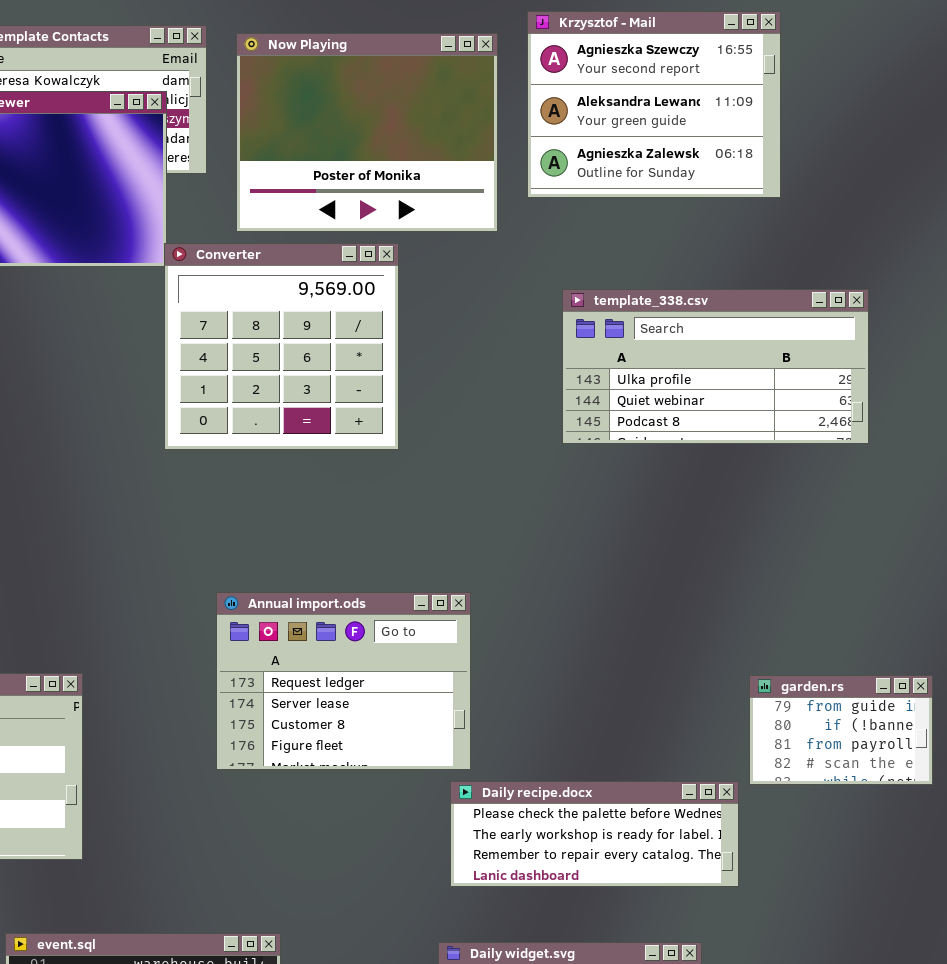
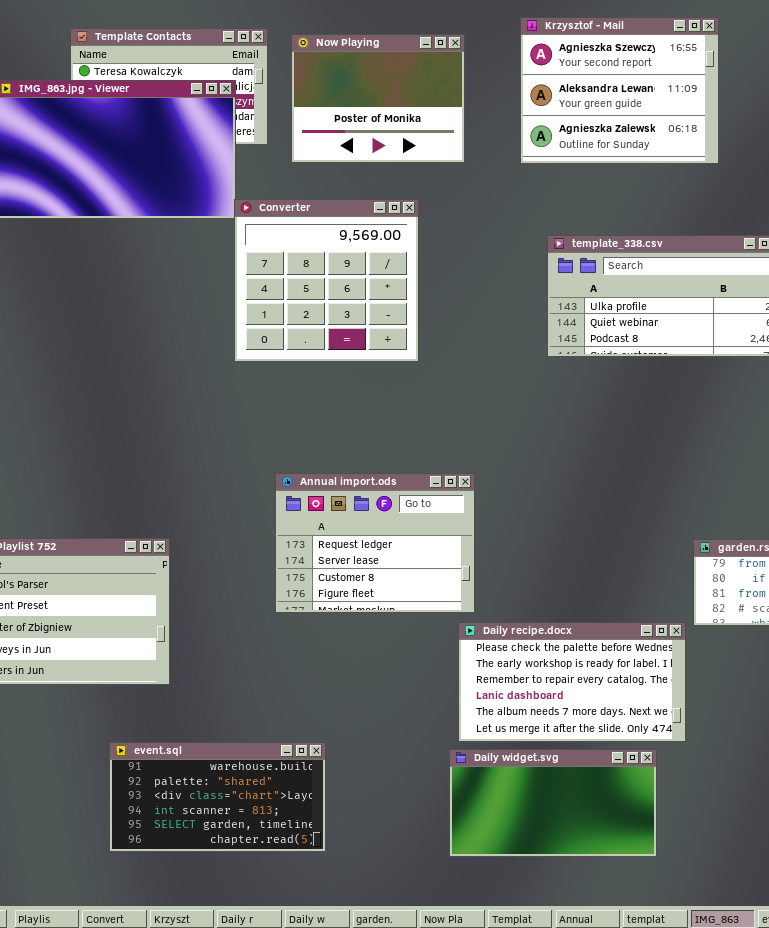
Now Playing: [236,33,498,232] -> [291,34,465,163], resized
Daily recipe.docx: [450,781,739,887] -> [458,622,686,742], resized

